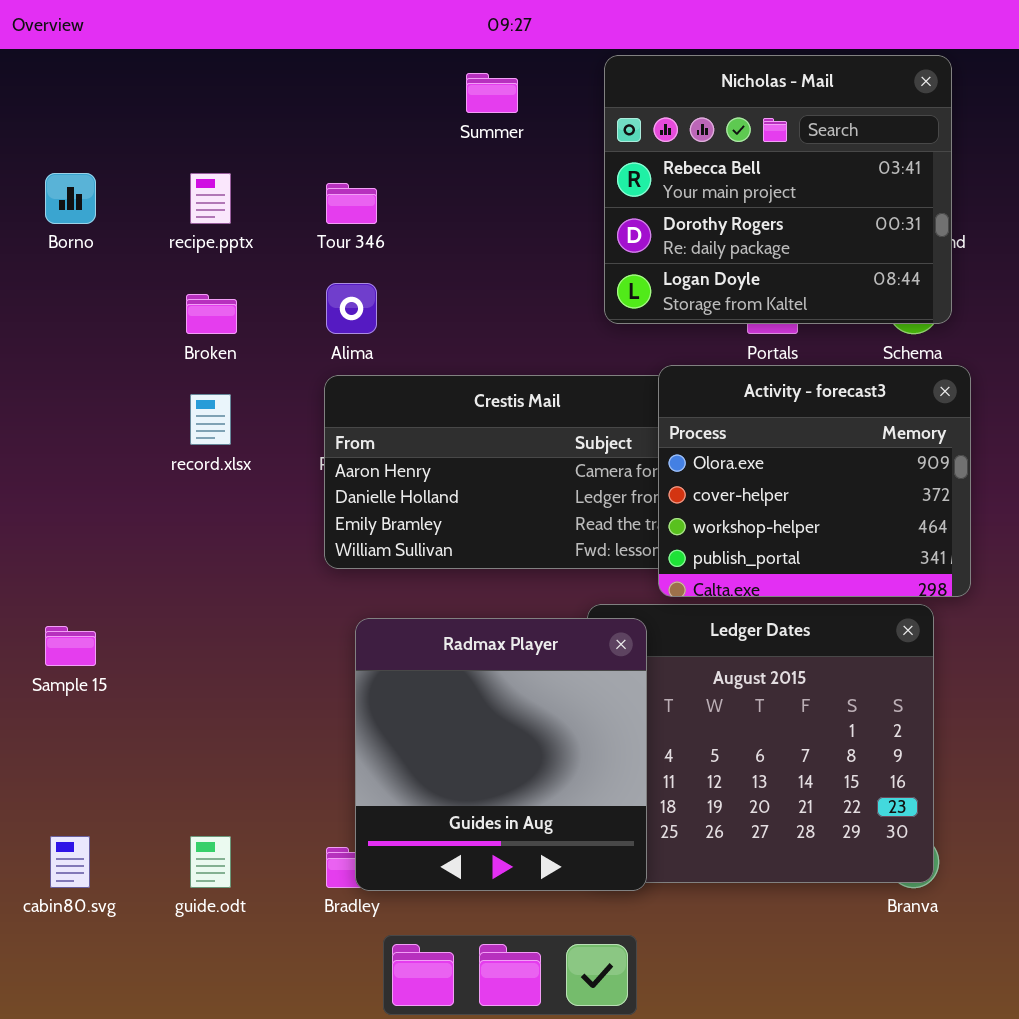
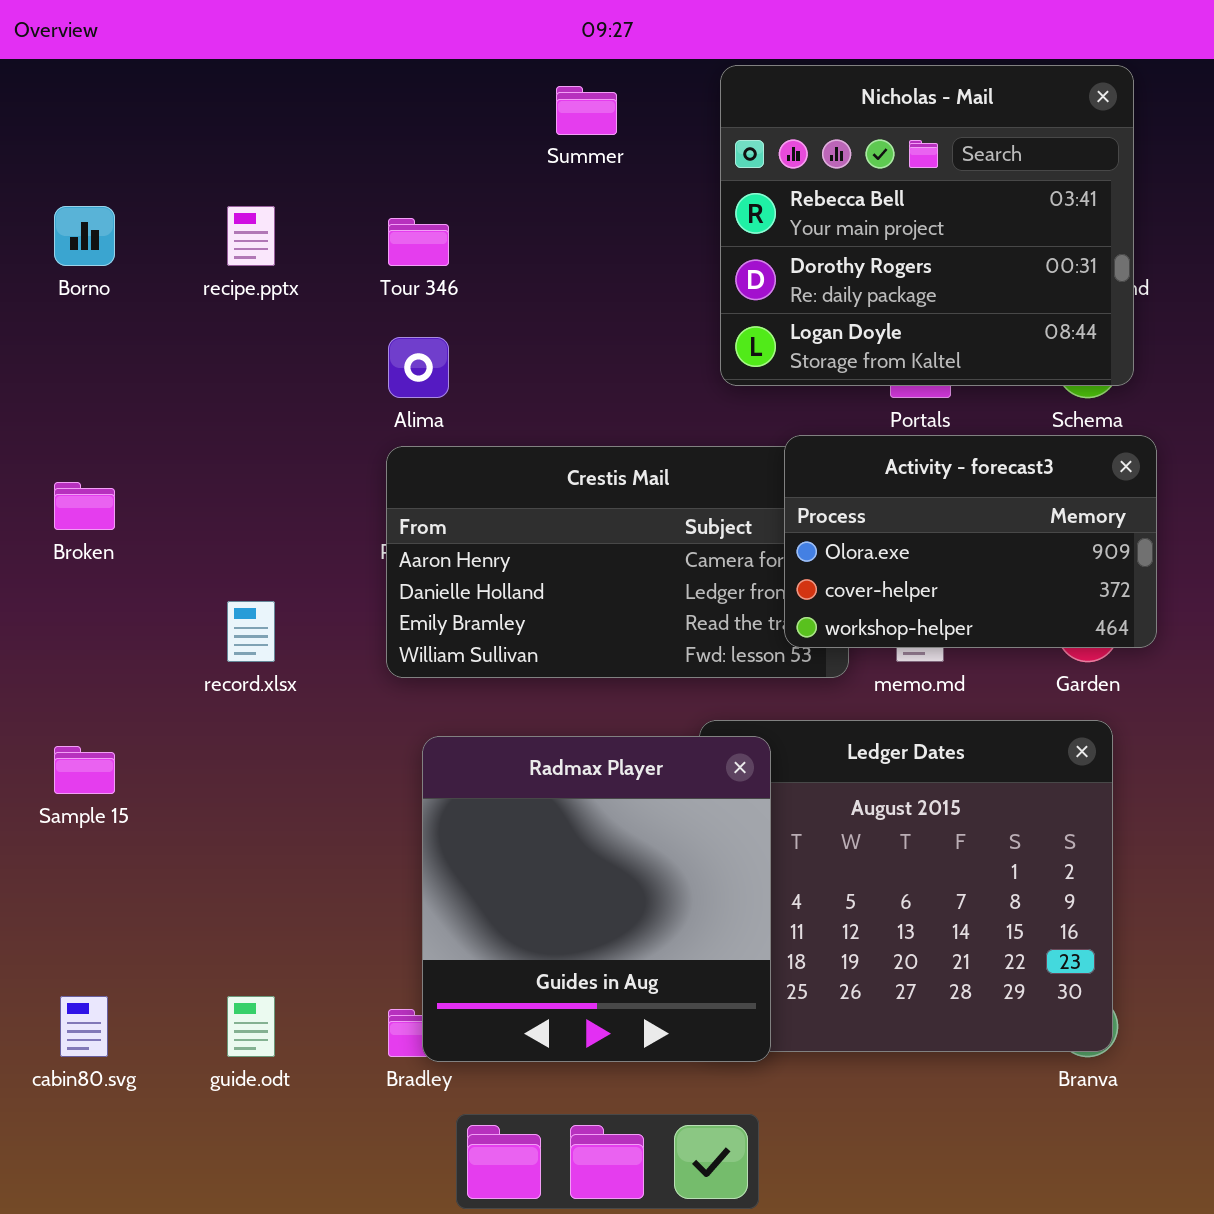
Broken: [186,294,237,334] -> [54,482,115,530], moved
Activity - forecast3: [658,365,971,597] -> [784,435,1157,648], resized
record.xlsx: [190,394,231,445] -> [227,601,275,662], moved

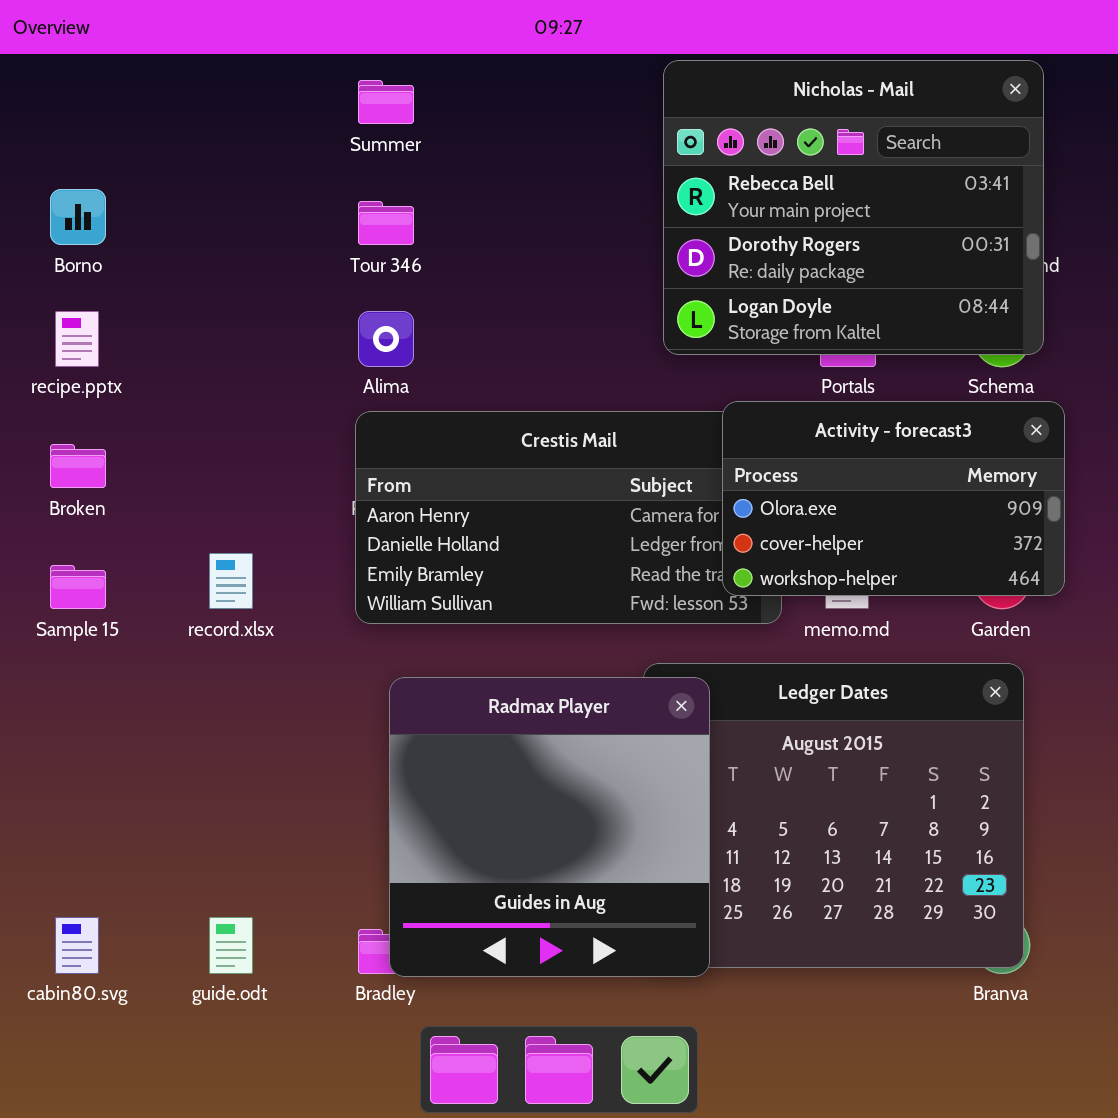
Summer: [556,86,617,135] -> [358,80,414,124], moved
recipe.pptx: [227,206,275,266] -> [55,311,99,367], moved
Sample 15: [54,746,115,794] -> [50,565,106,609], moved

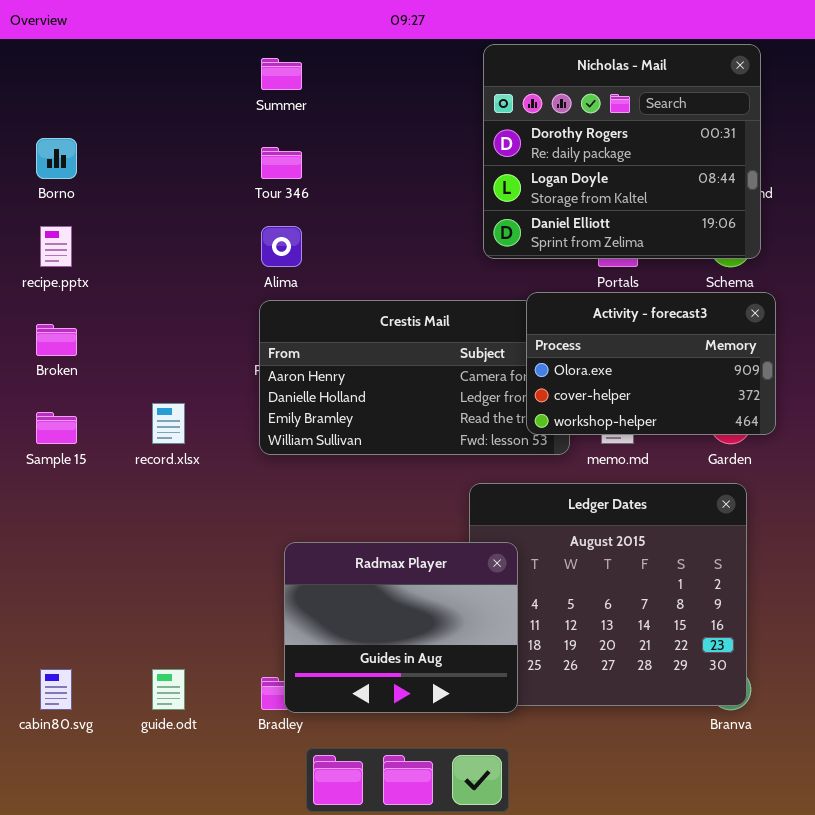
Nicholas - Mail: [663,60,1044,355] -> [483,44,761,259], scrolled down 1 row
Radmax Player: [389,677,710,977] -> [284,542,518,713], resized

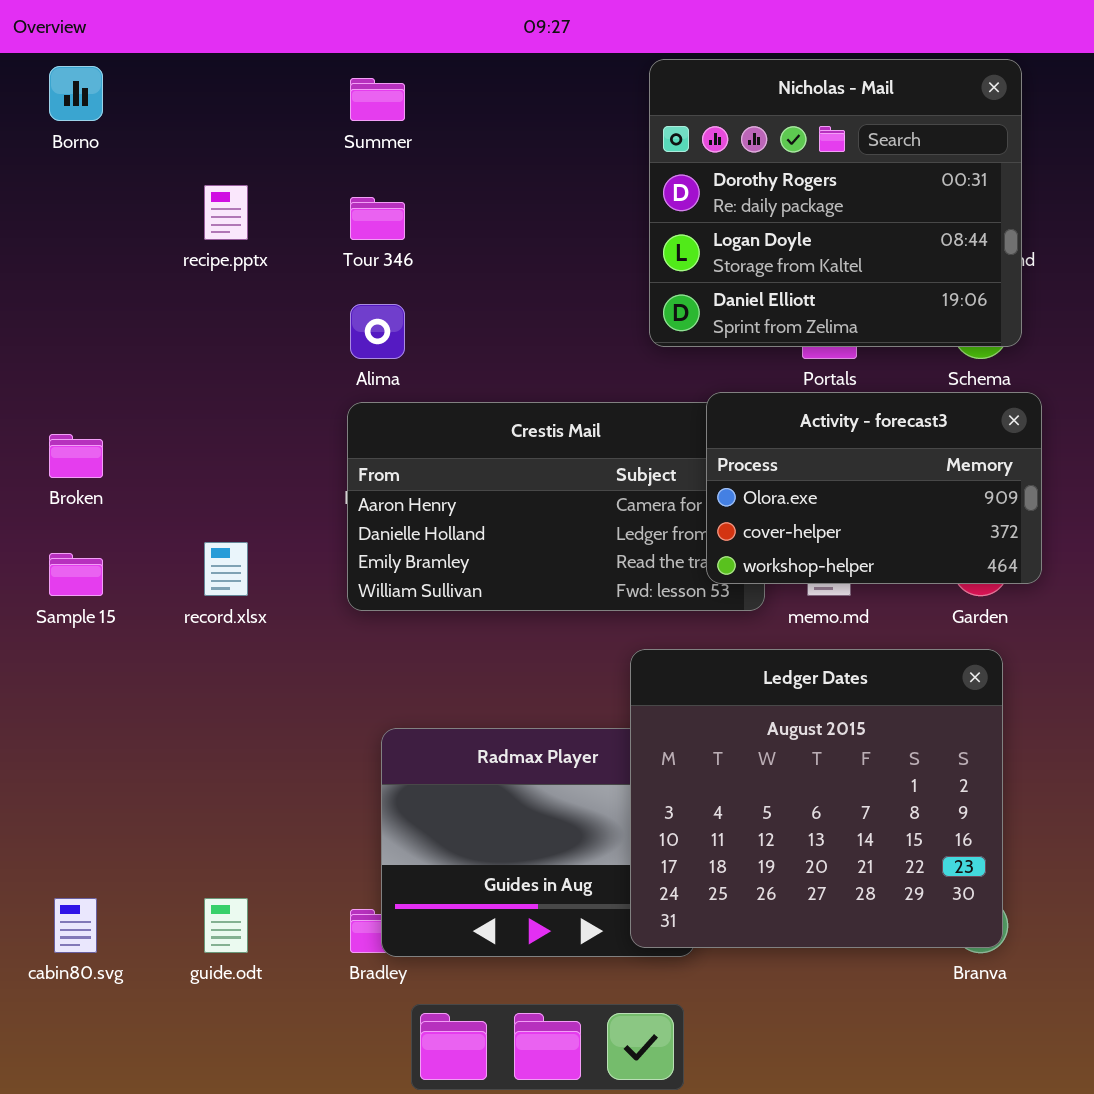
Borno: [36,138,77,179] -> [49,66,103,121], moved
recipe.pptx: [40,226,72,267] -> [204,185,248,240], moved
Ledger Dates: [469,483,747,706] -> [630,649,1003,948], raised

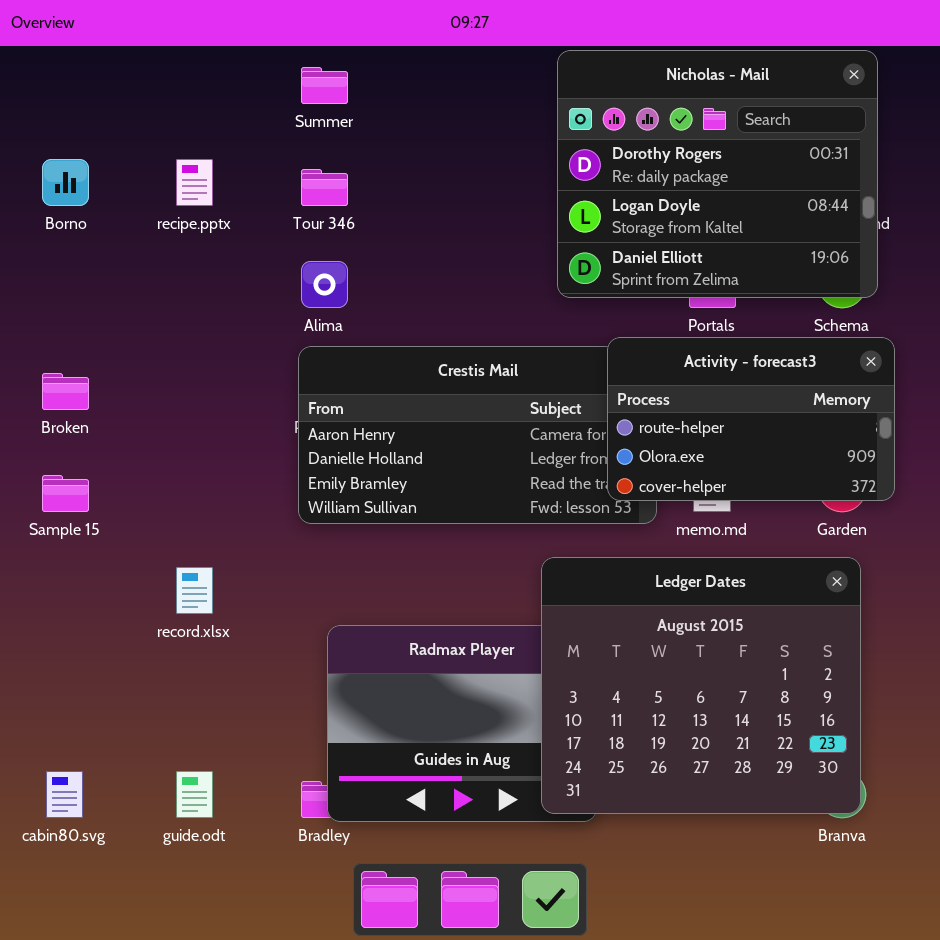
Borno: [49,66,103,121] -> [42,159,89,206], moved
Activity - forecast3: [706,392,1042,584] -> [607,337,895,501], scrolled up 1 row
record.xlsx: [204,542,248,596] -> [176,567,213,614], moved

